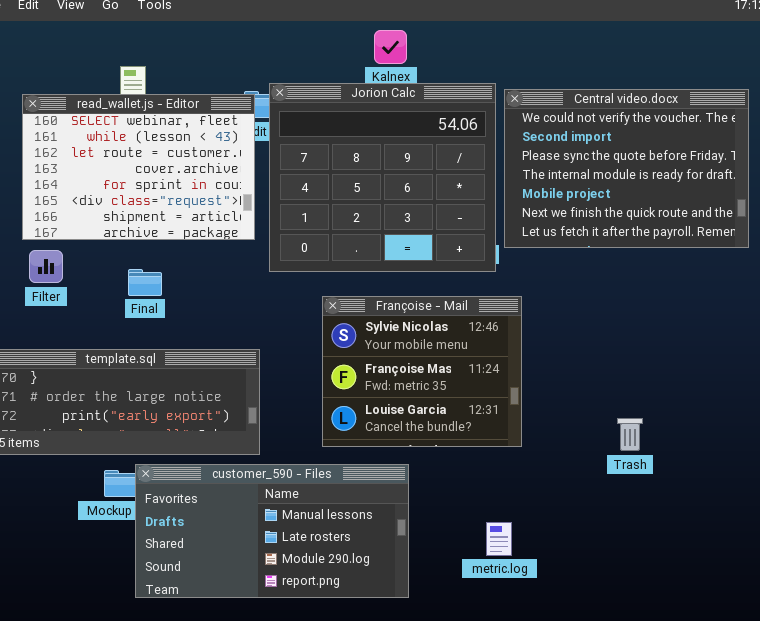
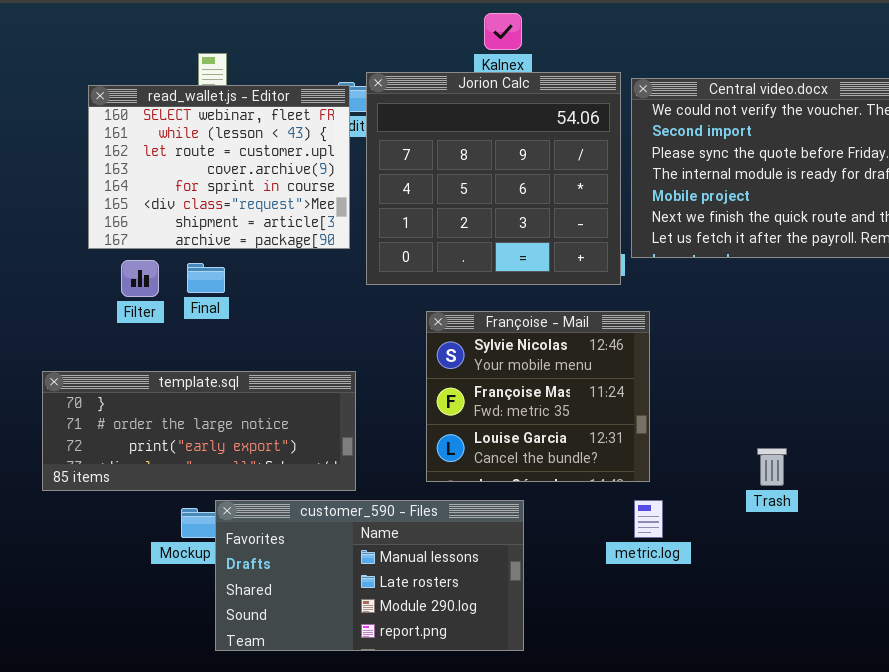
Filter: [29,250,63,283] -> [121,260,159,297], moved
Final: [128,269,162,296] -> [187,263,225,293], moved
metric.log: [486,522,512,556] -> [634,500,663,538], moved

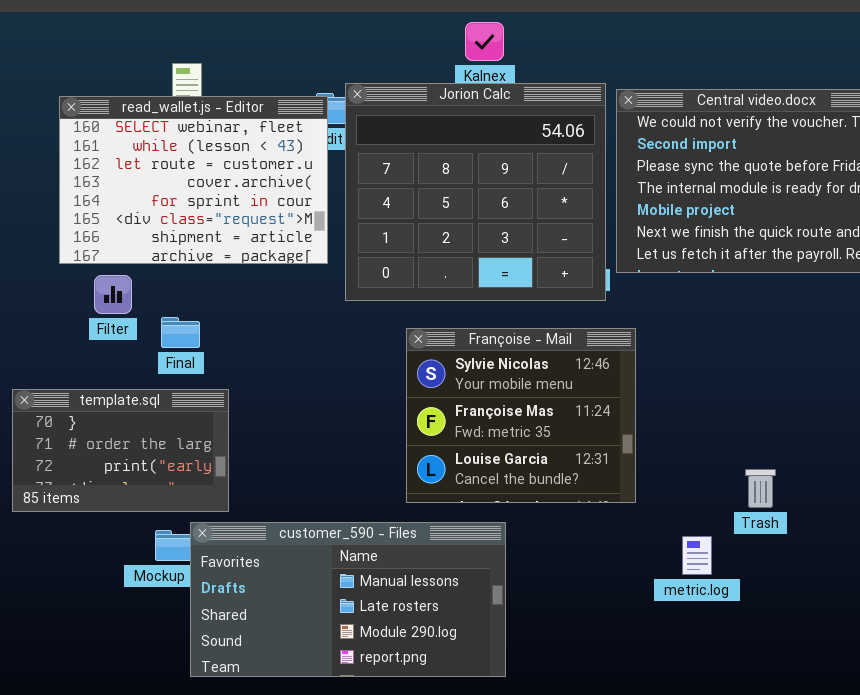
Final: [187,263,225,293] -> [161,317,200,348], moved
template.sql: [42,371,356,491] -> [12,389,229,512], resized
metric.log: [634,500,663,538] -> [682,536,712,575], moved

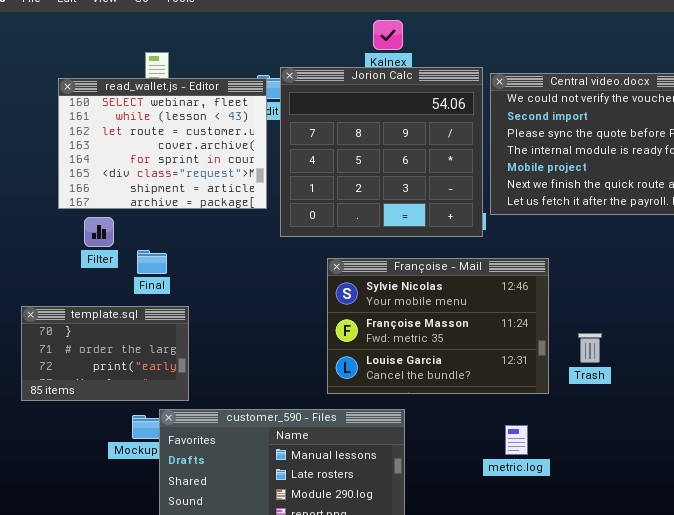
Françoise - Mail: [406,328,636,503] -> [327,258,549,394], resized
Trash: [745,469,776,508] -> [578,333,602,363], moved
metric.log: [682,536,712,575] -> [505,425,528,455], moved

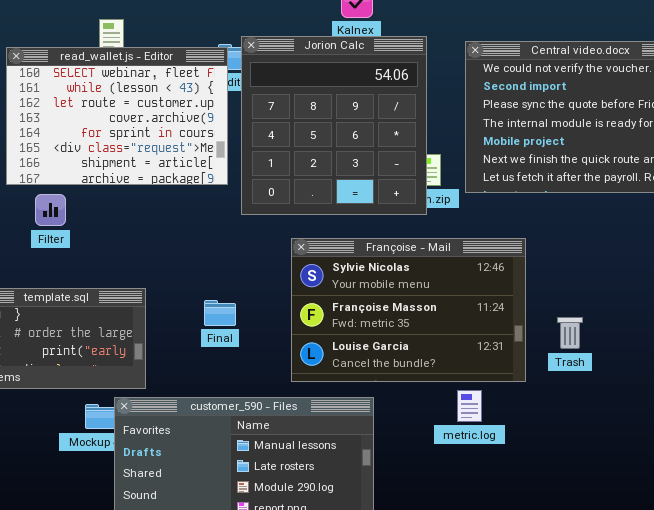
Jorion Calc: [280,67,483,237] -> [241,36,427,215], resized
Final: [137,250,167,274] -> [204,300,236,326], moved
metric.log: [505,425,528,455] -> [457,390,482,422], moved

